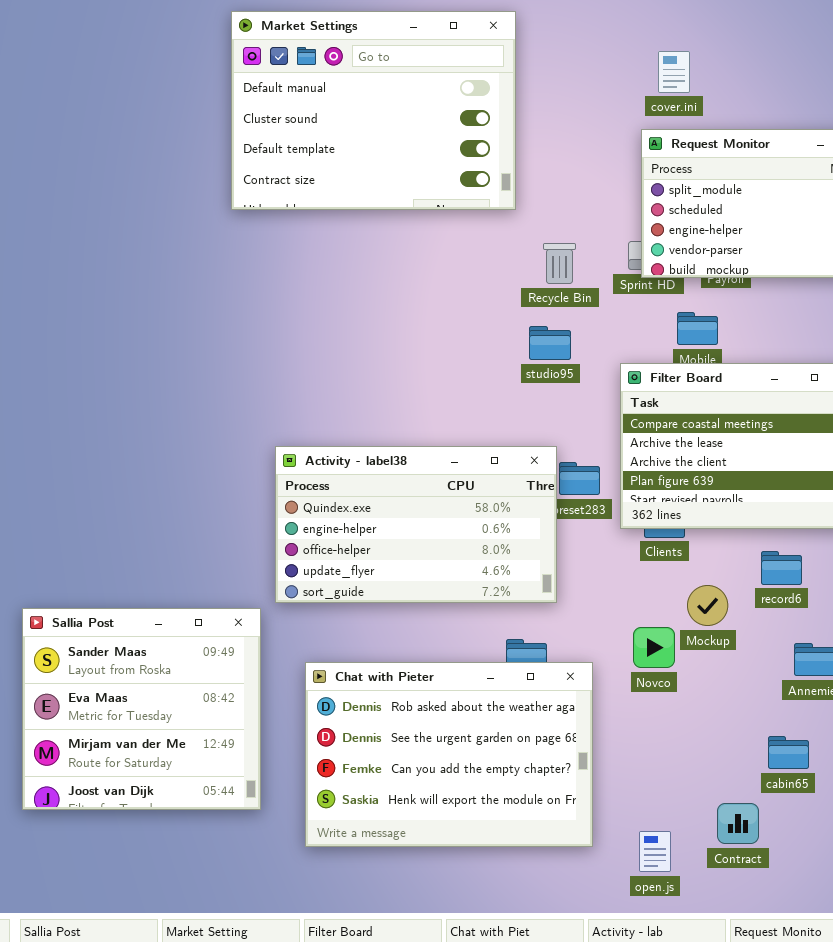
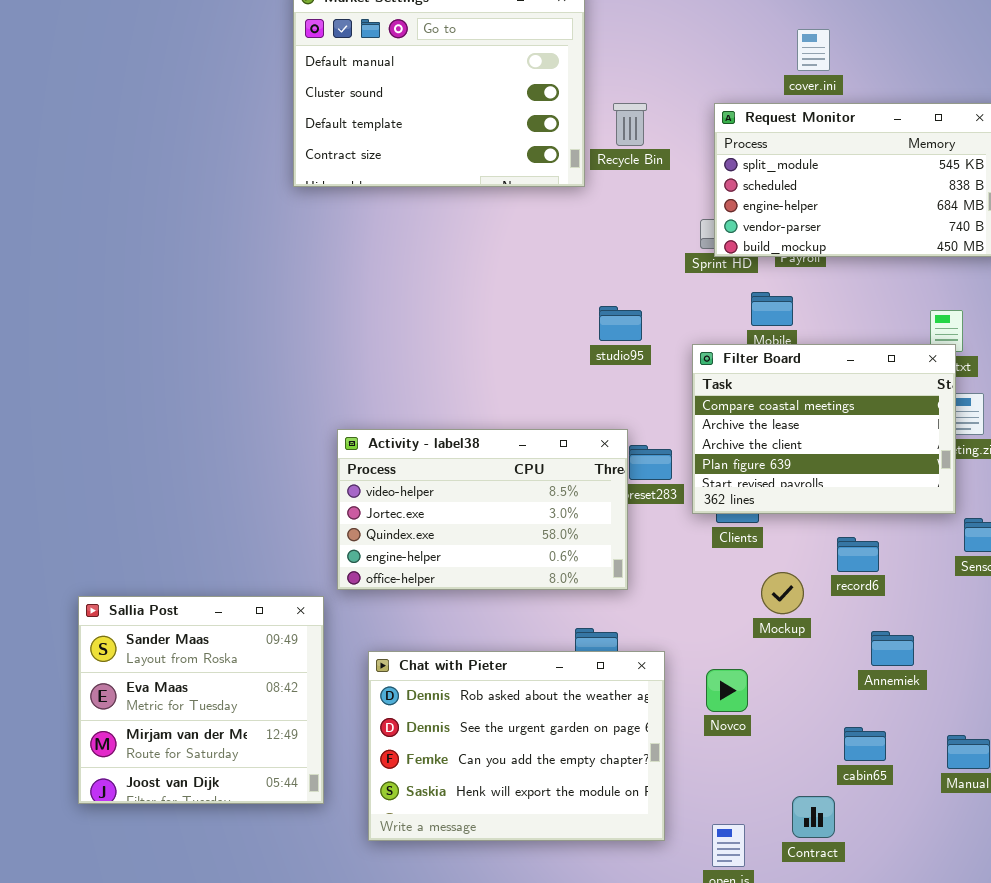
cover.ini: [658,51,690,93] -> [797,29,830,71], moved
Recycle Bin: [543,243,576,284] -> [613,103,647,146], moved
Activity - label38: [275,446,557,603] -> [337,429,628,590], scrolled up 2 rows
Novco: [633,627,675,668] -> [706,669,748,712], moved

